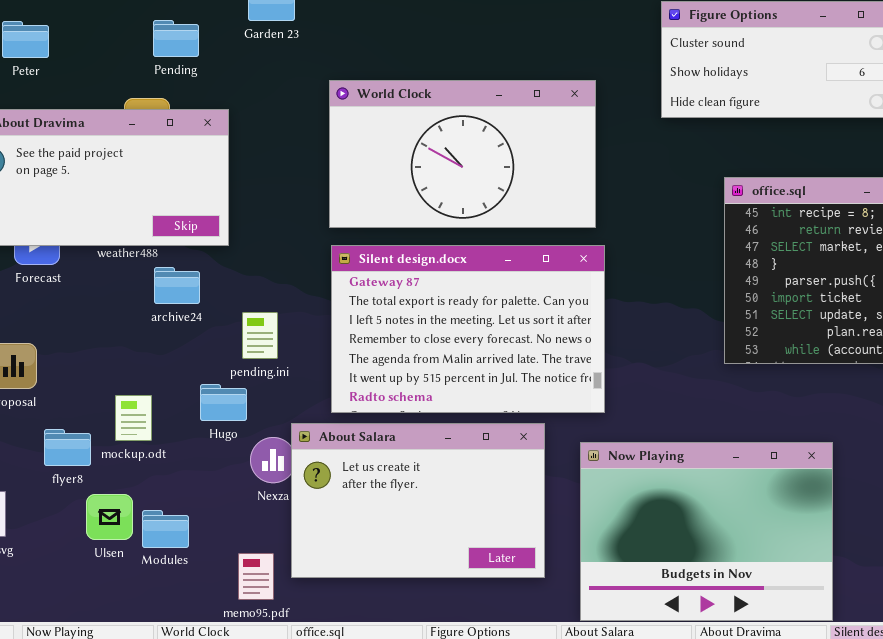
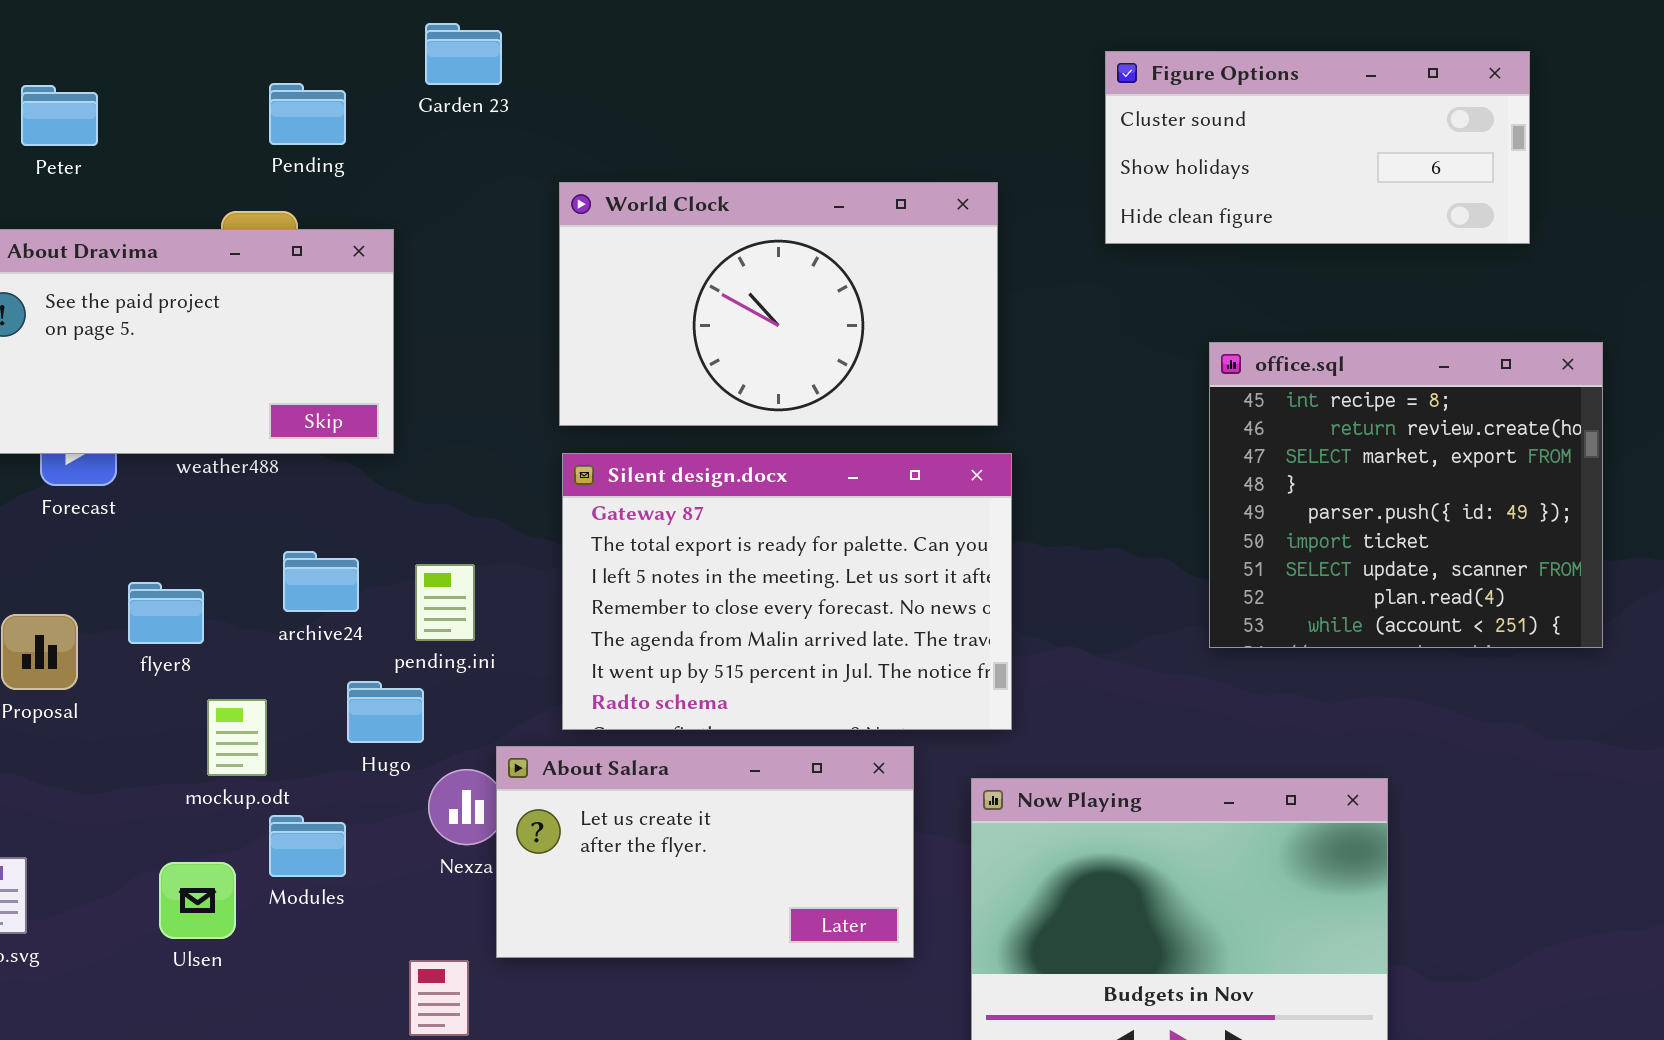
archive24: [154,267,200,304] -> [283,551,359,612], moved
About Salara: [291,423,545,578] -> [496,746,914,958], resized
flyer8: [44,429,91,466] -> [128,582,204,644], moved
Modules: [142,510,189,548] -> [269,815,346,877], moved

